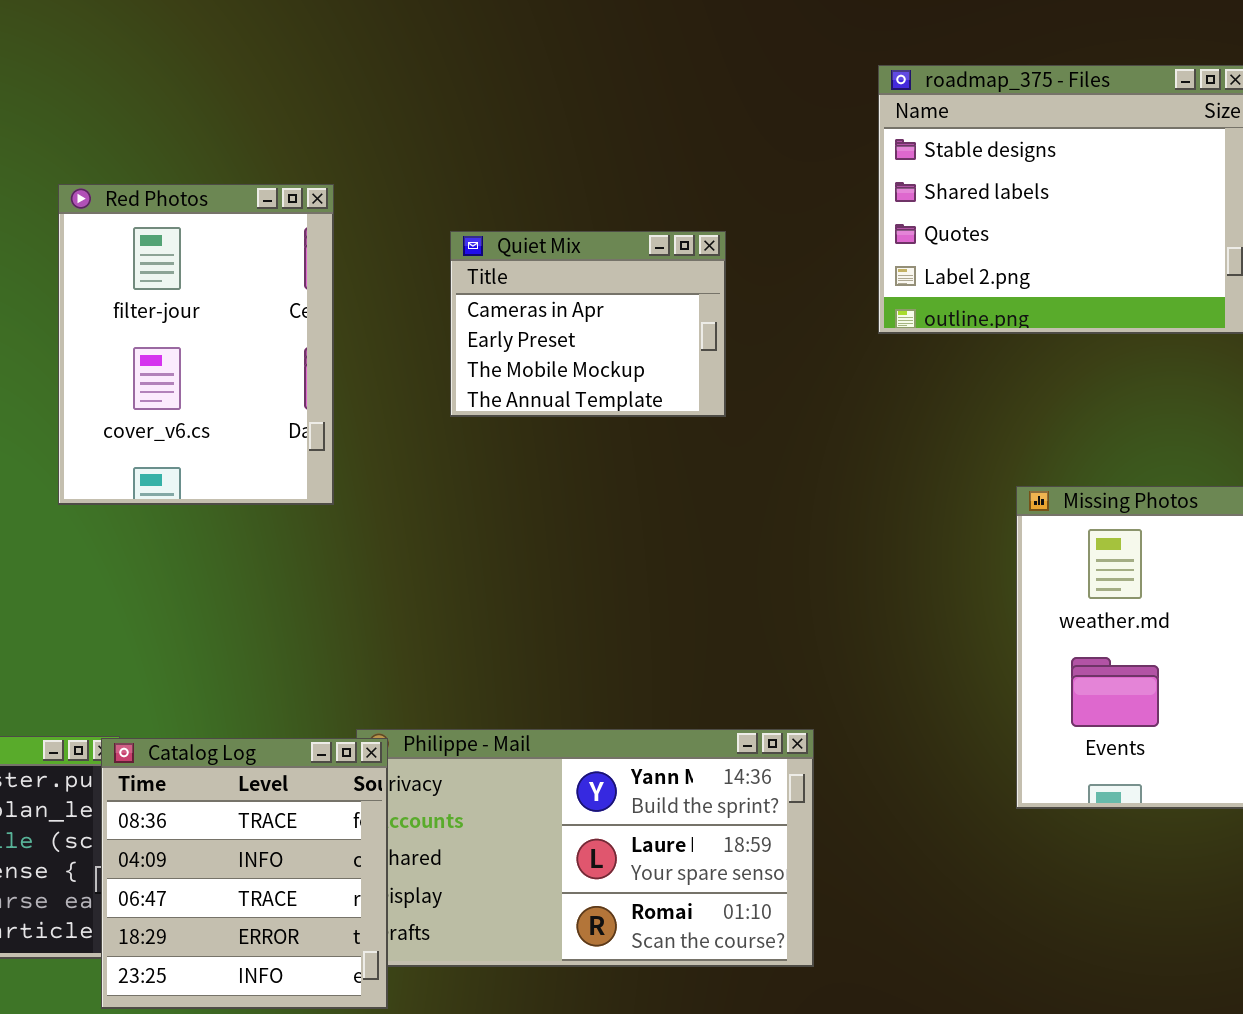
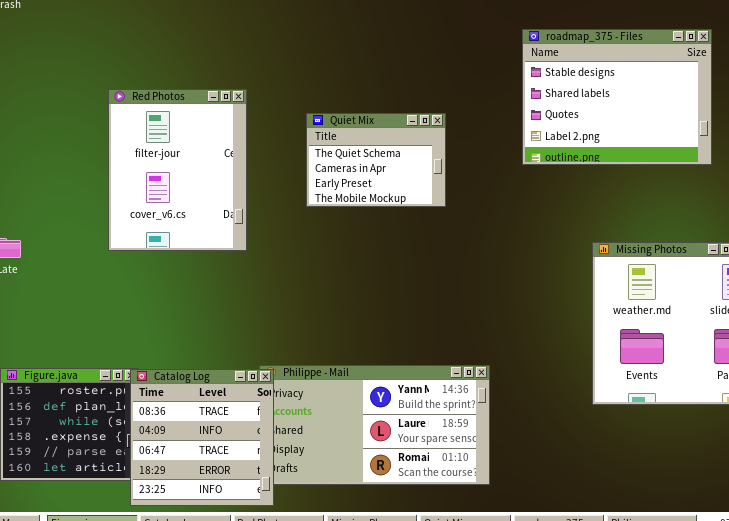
Quiet Mix: [450,231,726,417] -> [306,113,446,207], scrolled up 1 row

